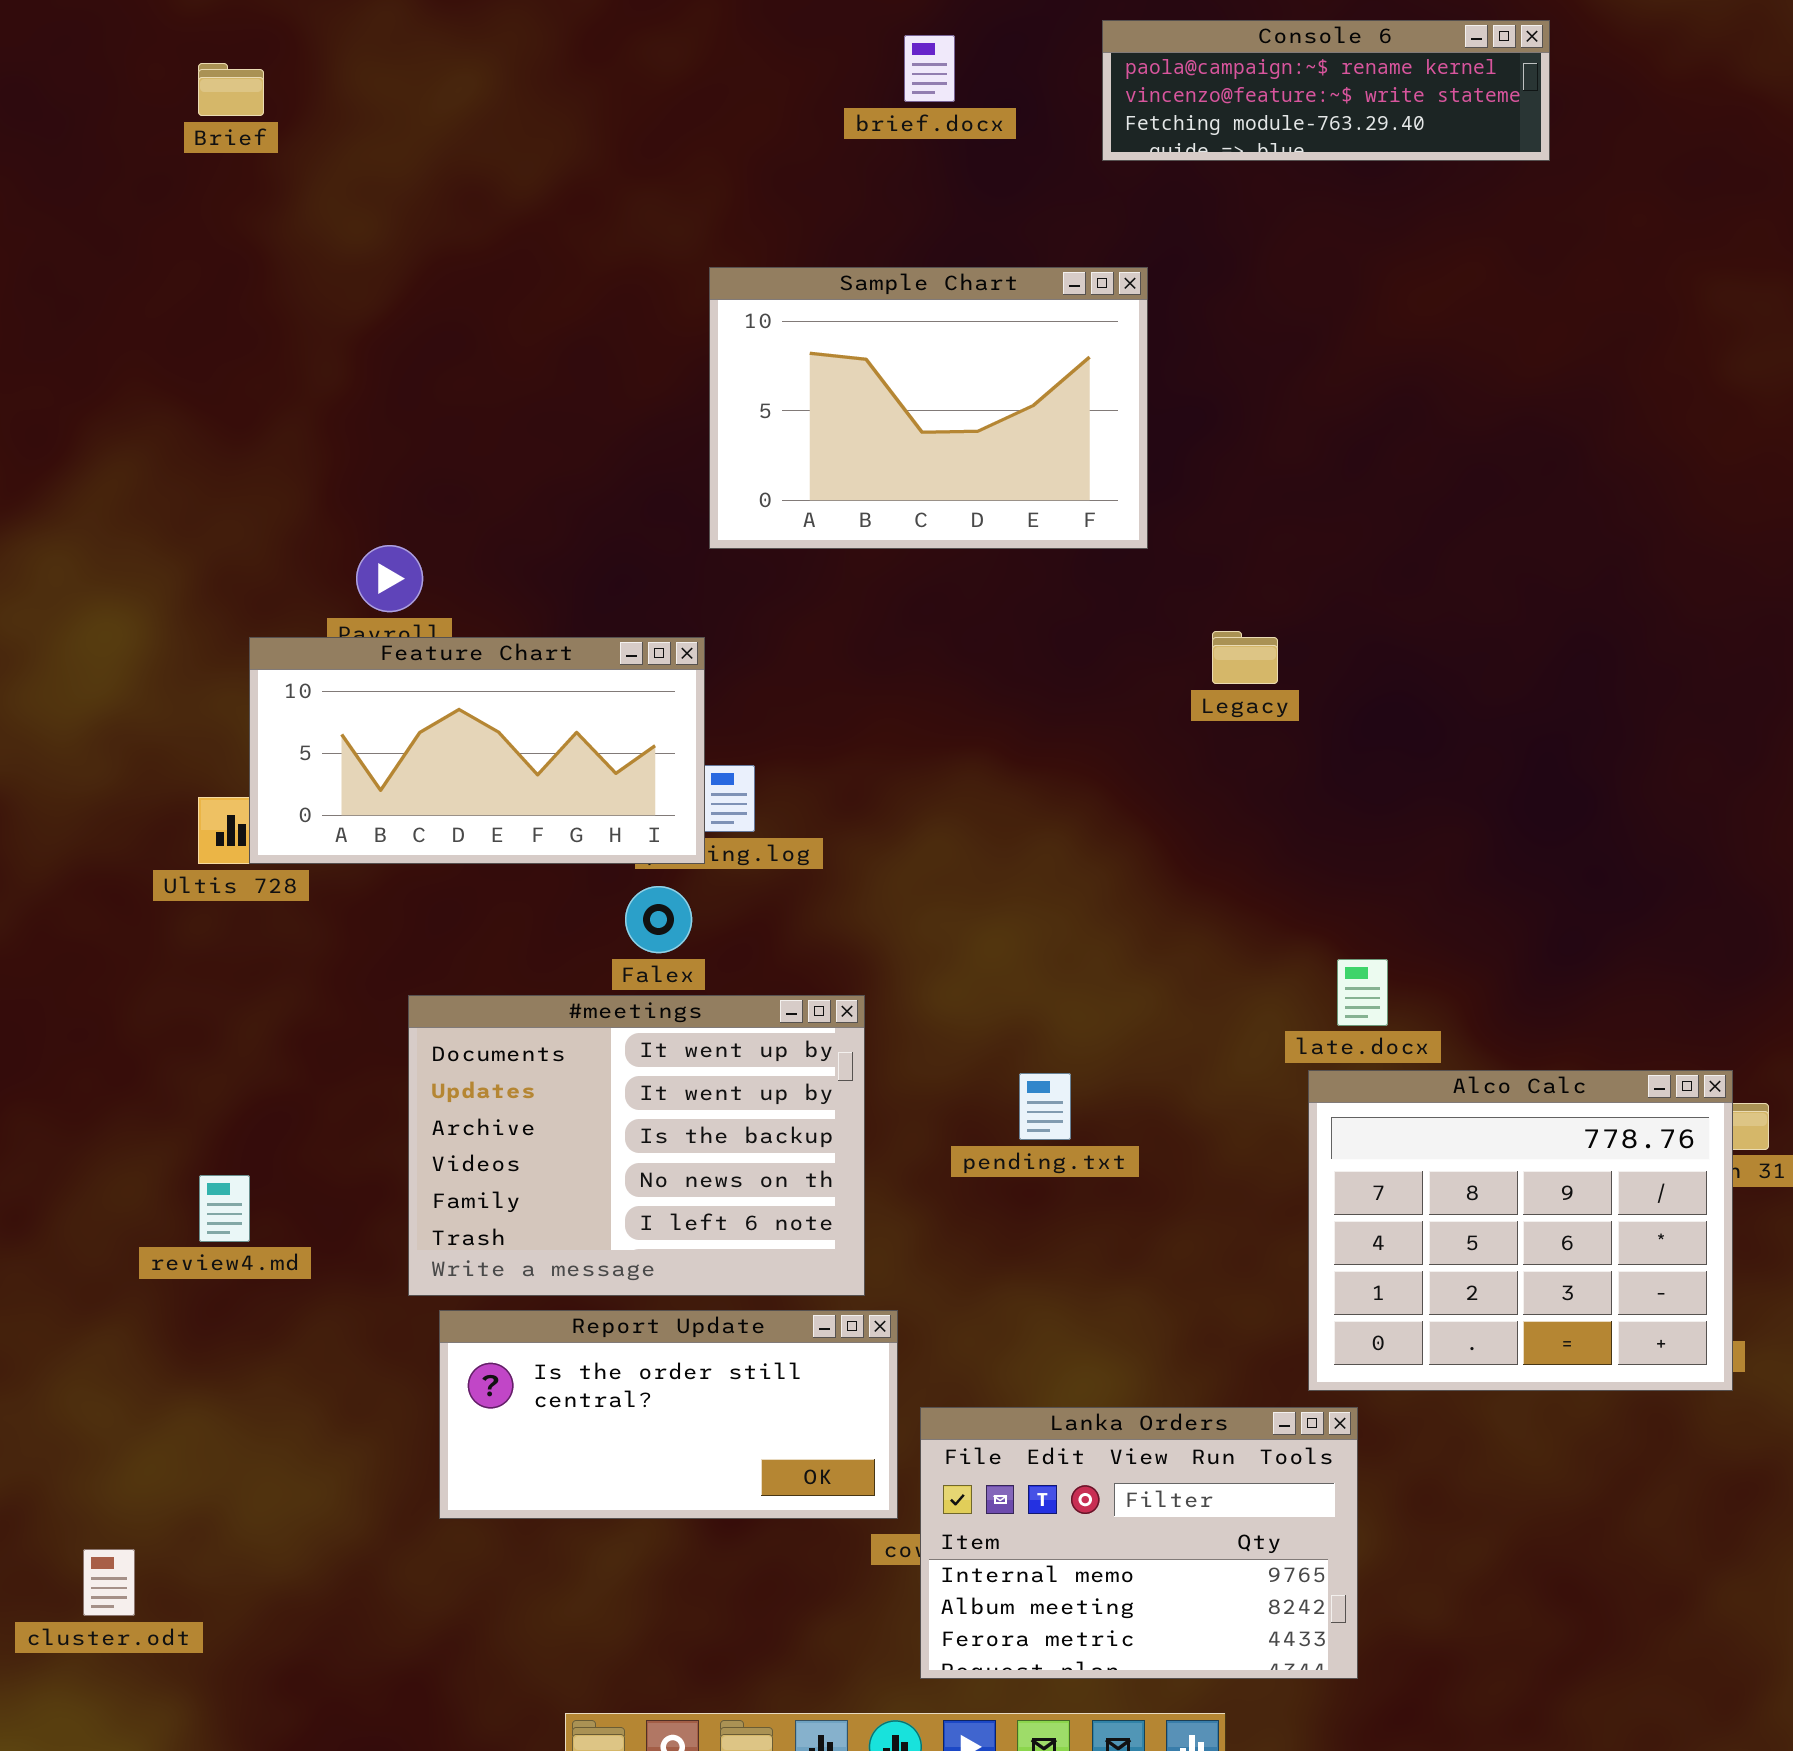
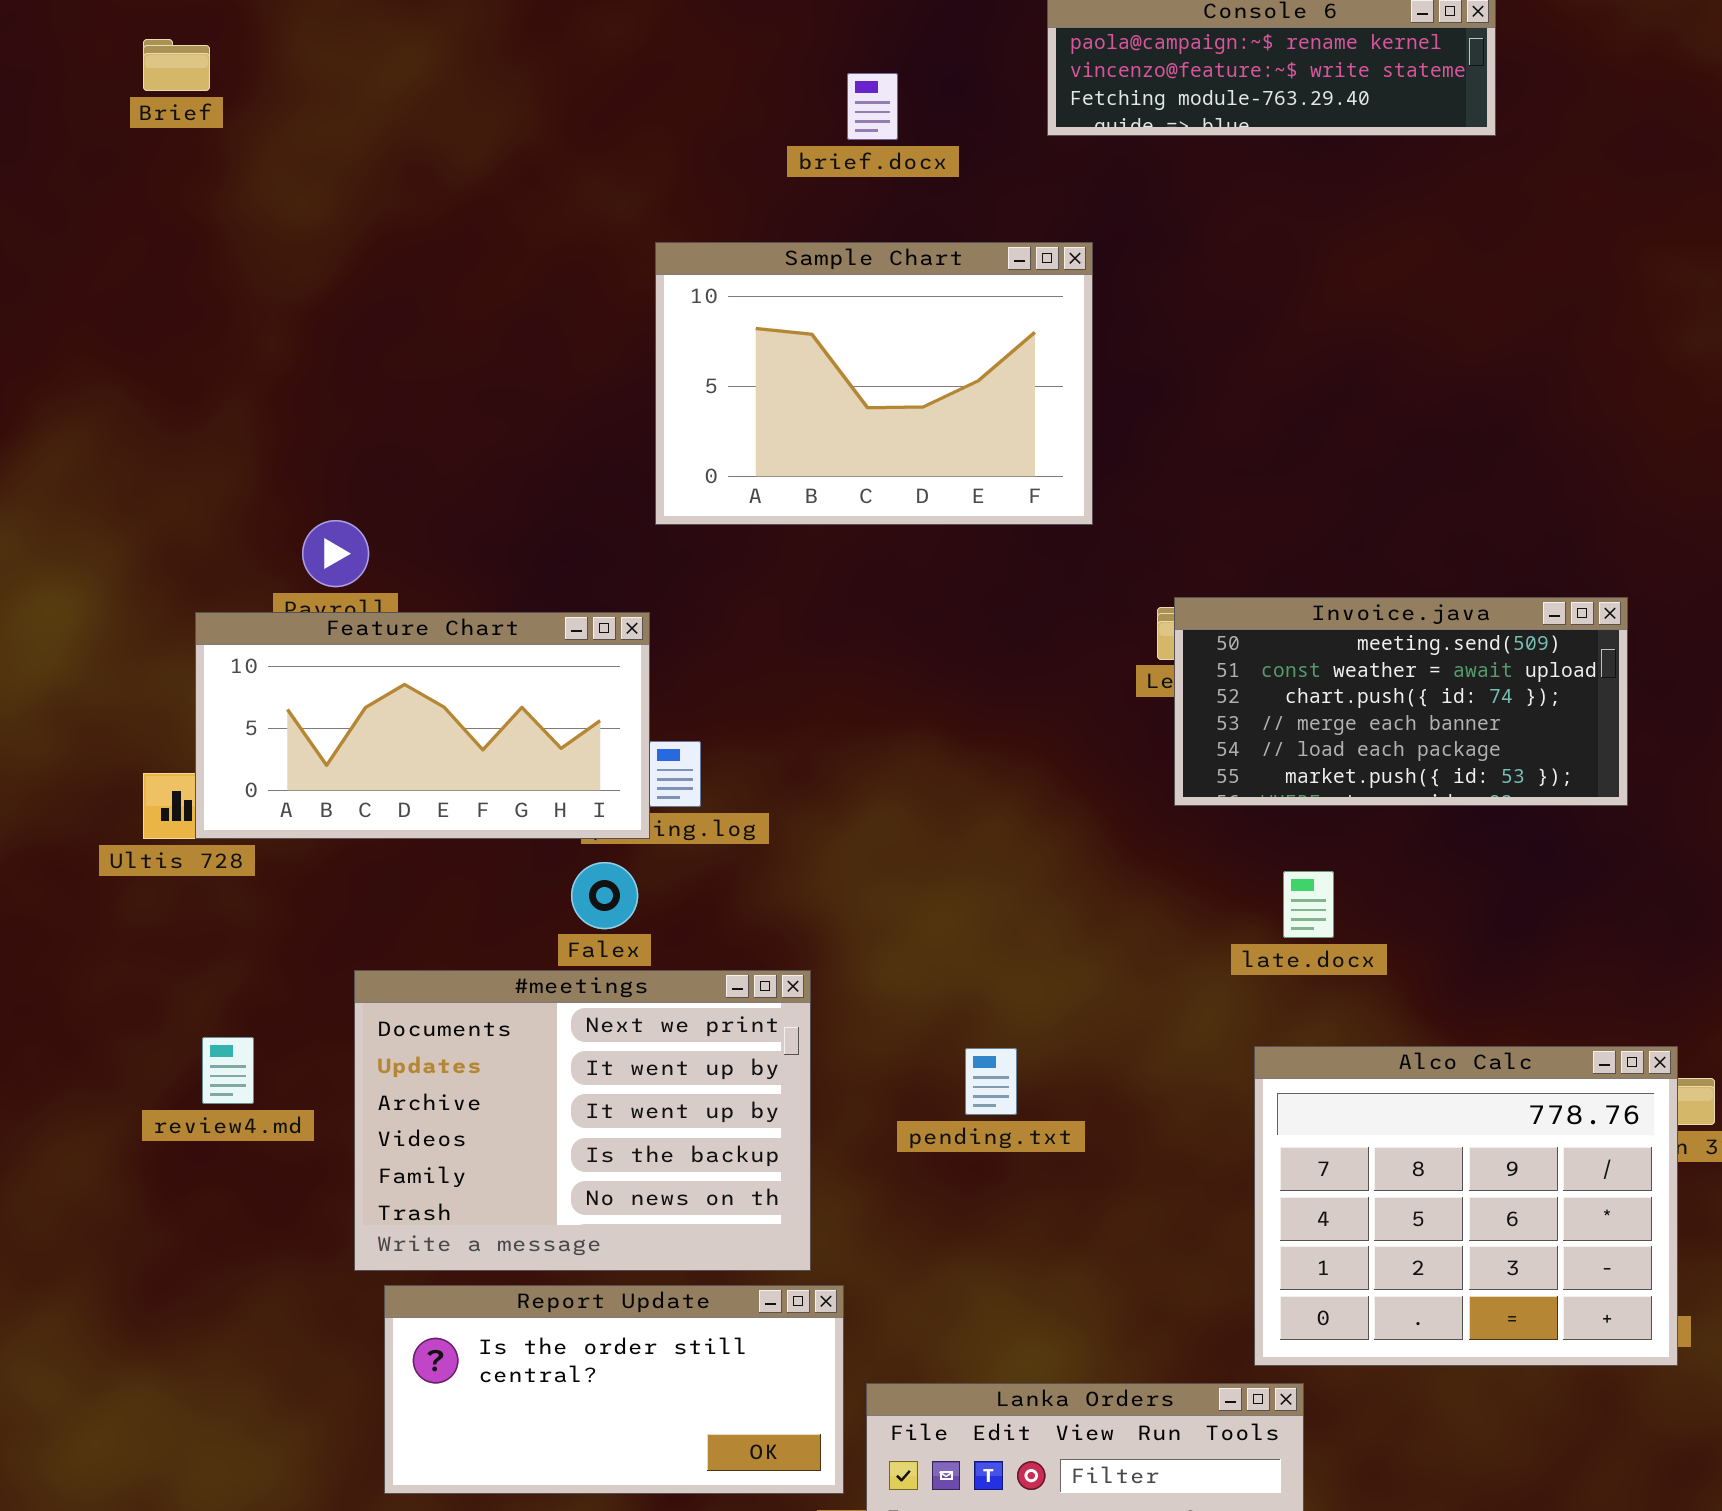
brief.docx: [904,35,955,102] -> [847,73,898,140], moved
Invoice.java: none -> [1174,597,1628,806], opened
late.docx: [1337,959,1388,1026] -> [1283,871,1334,938], moved
#meetings: [408,995,865,1296] -> [354,970,811,1271], scrolled up 1 row
review4.md: [199,1175,250,1242] -> [202,1037,254,1104], moved

